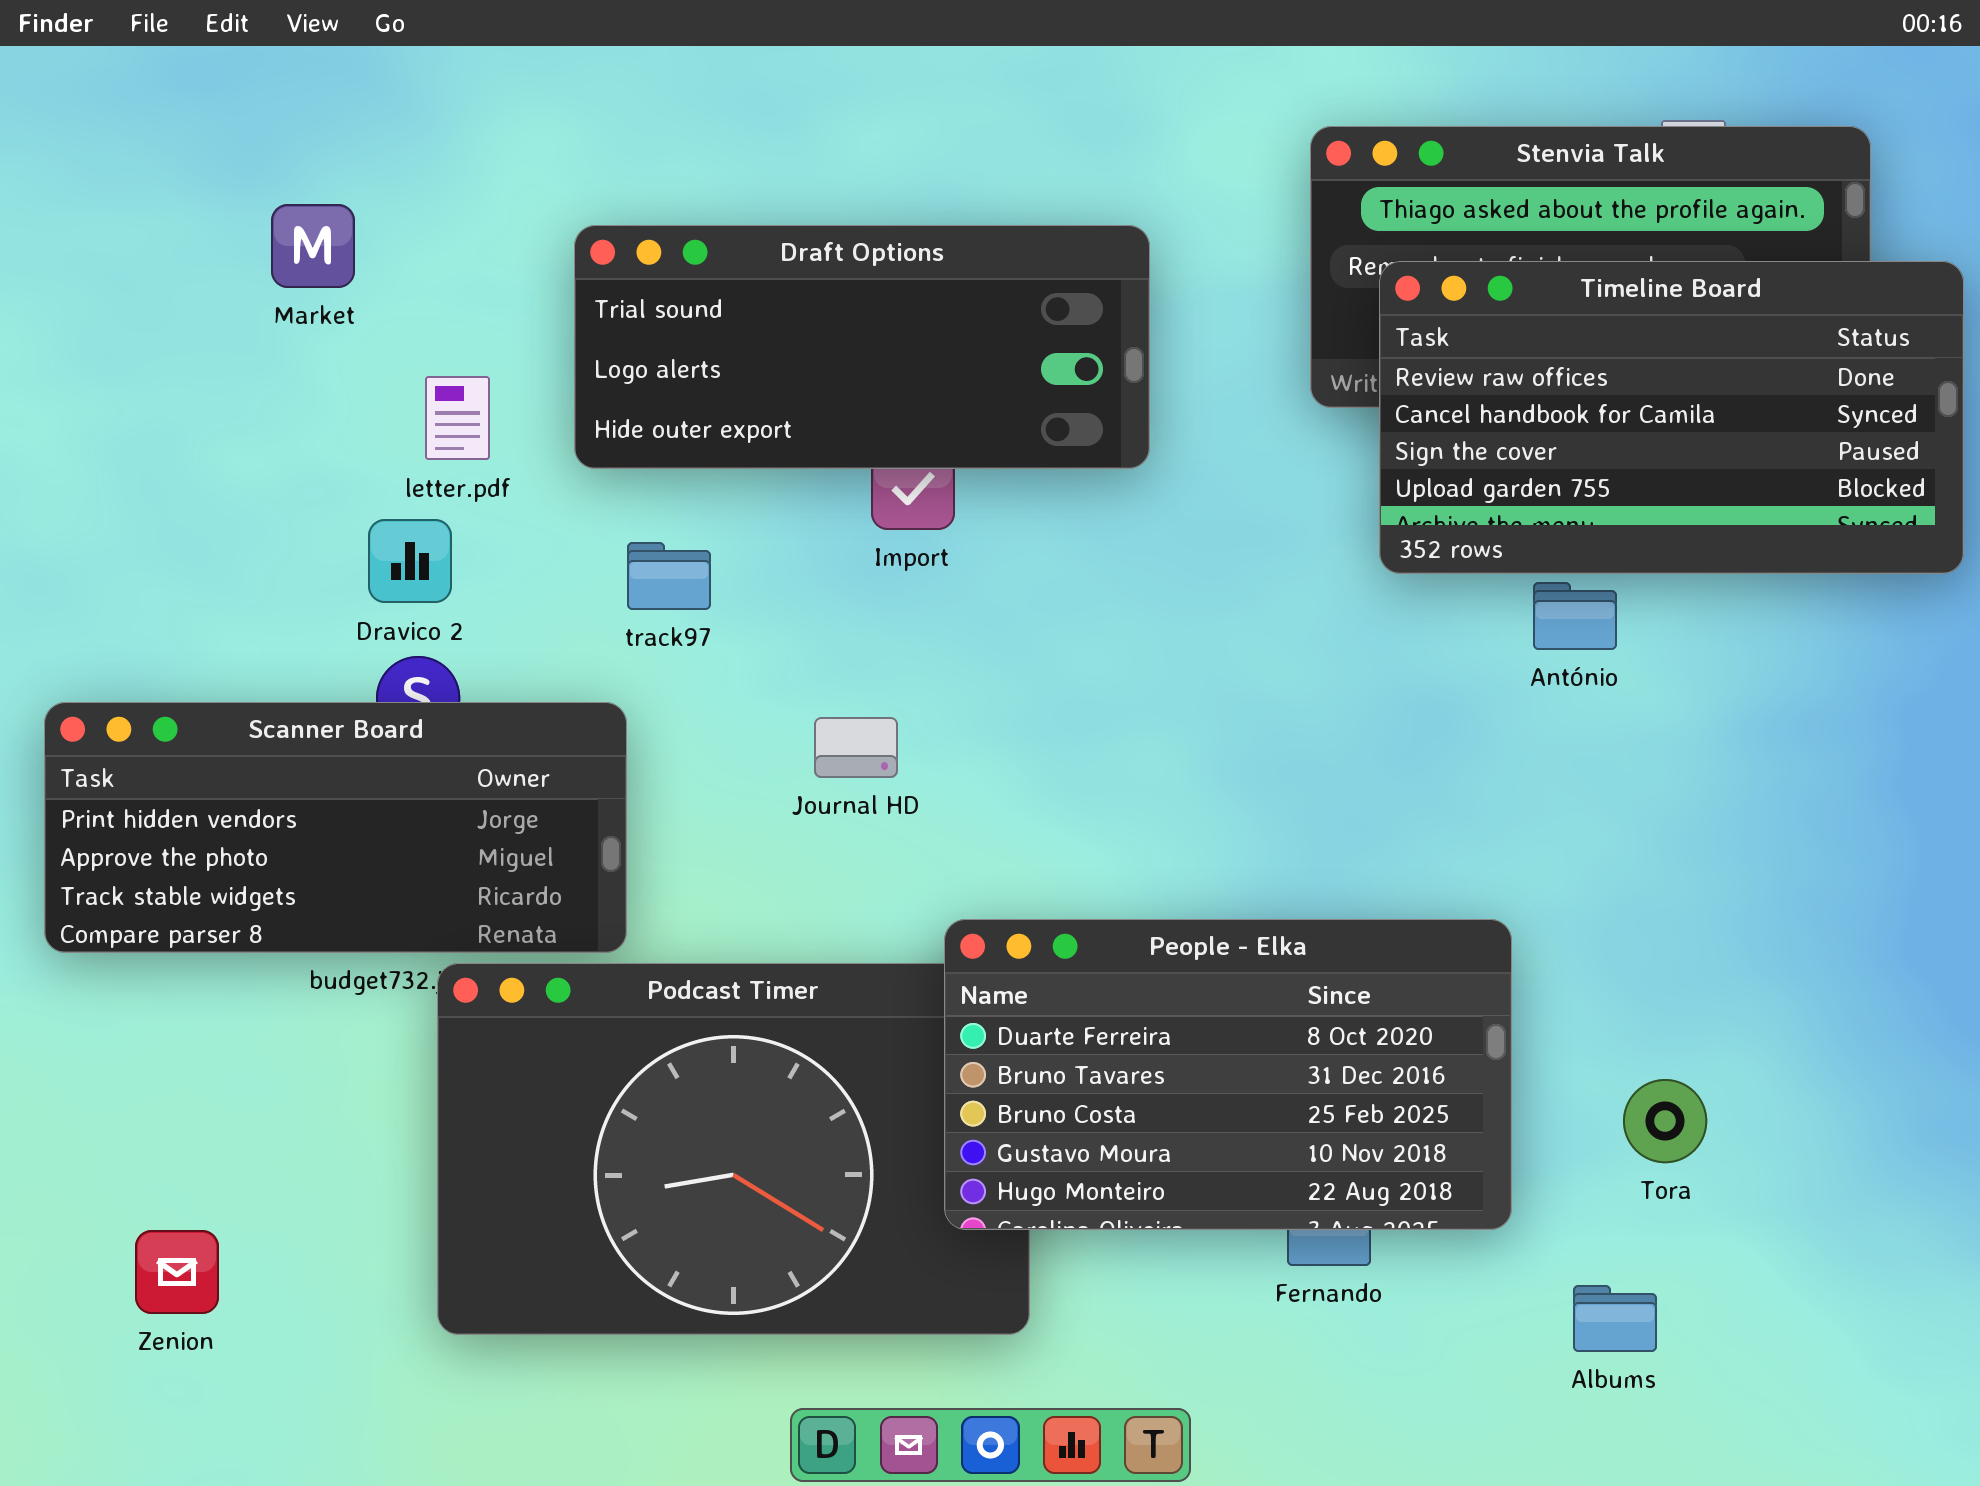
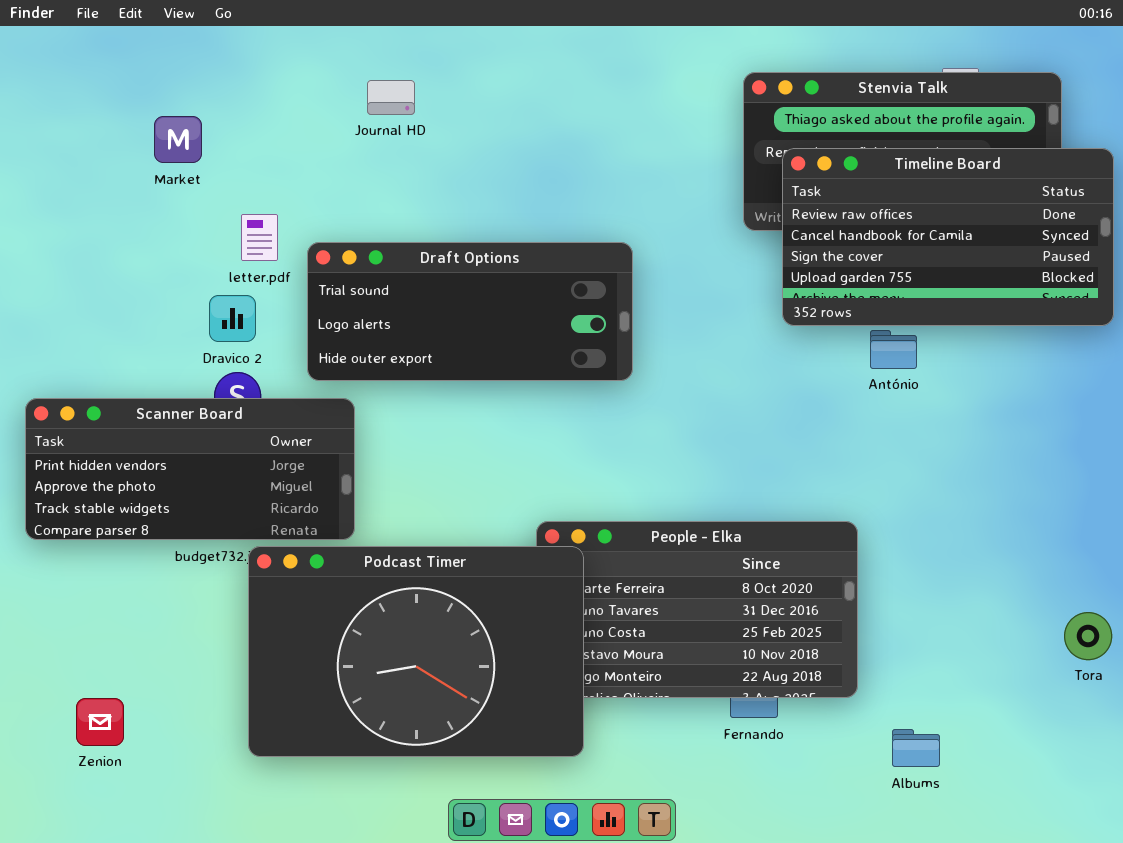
Draft Options: [574,225,1150,469] -> [307,242,633,381], moved
Journal HD: [814,717,898,778] -> [367,80,415,115], moved
Podcast Timer: [437,963,1030,1335] -> [248,546,584,757], raised
Tora: [1623,1079,1707,1163] -> [1064,612,1112,660], moved

